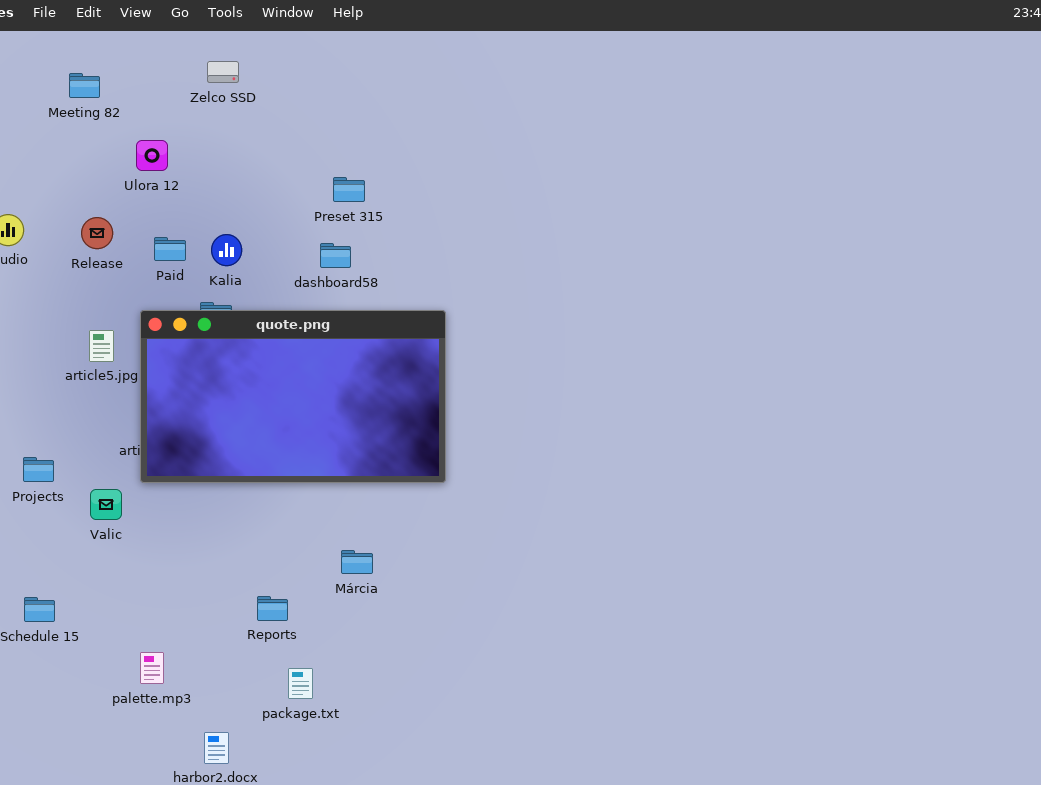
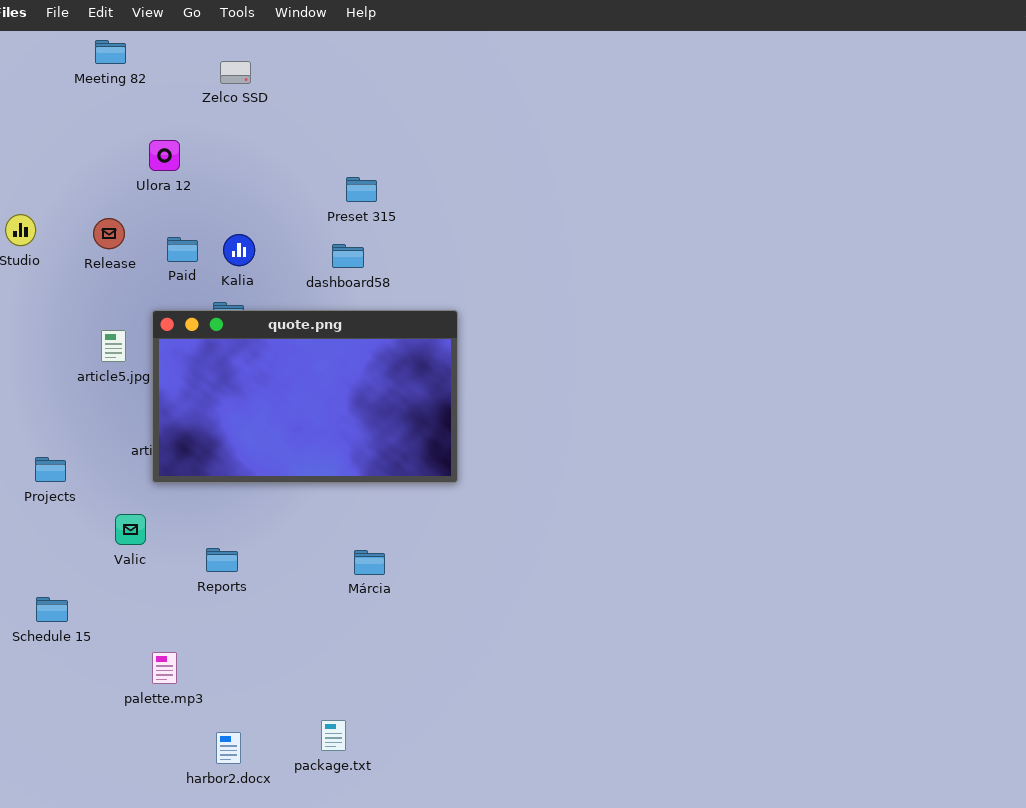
Meeting 82: [69,73,100,98] -> [95,40,126,64], moved
Valic: [90,489,122,520] -> [115,514,146,545], moved
Reports: [257,596,288,621] -> [206,548,238,572], moved
package.txt: [288,668,313,699] -> [321,720,346,751], moved

